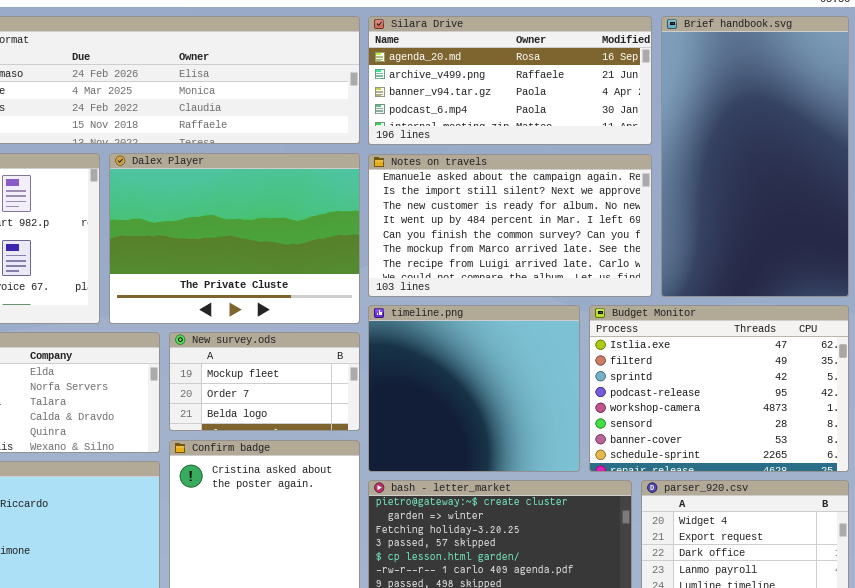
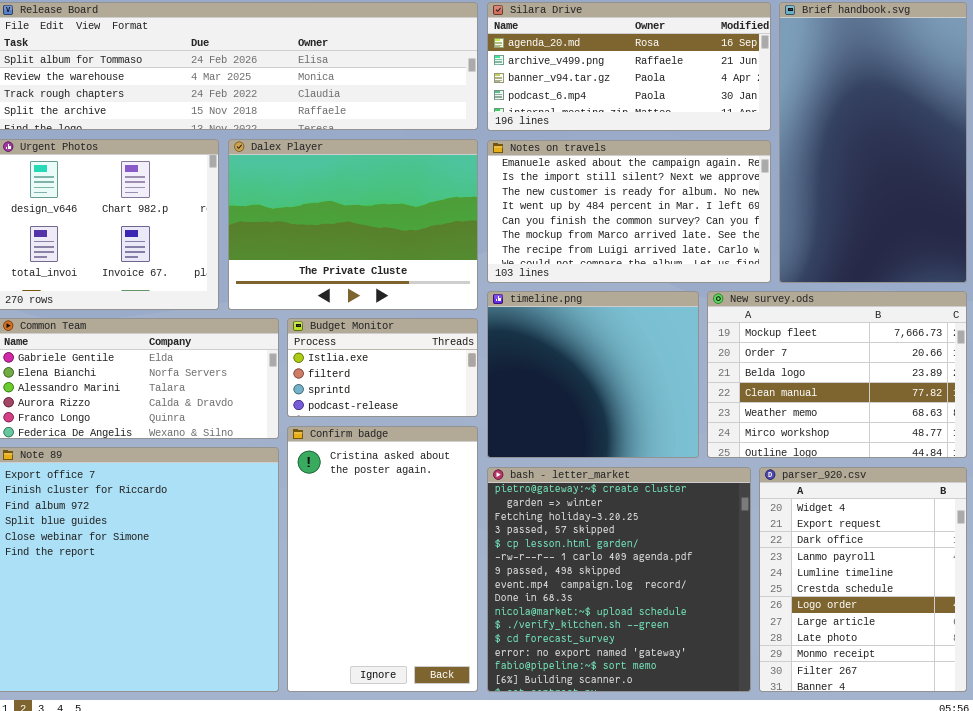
Budget Monitor: [589,305,849,472] -> [287,318,478,417], moved, resized
New survey.ods: [169,332,360,431] -> [707,291,967,458], moved, resized

